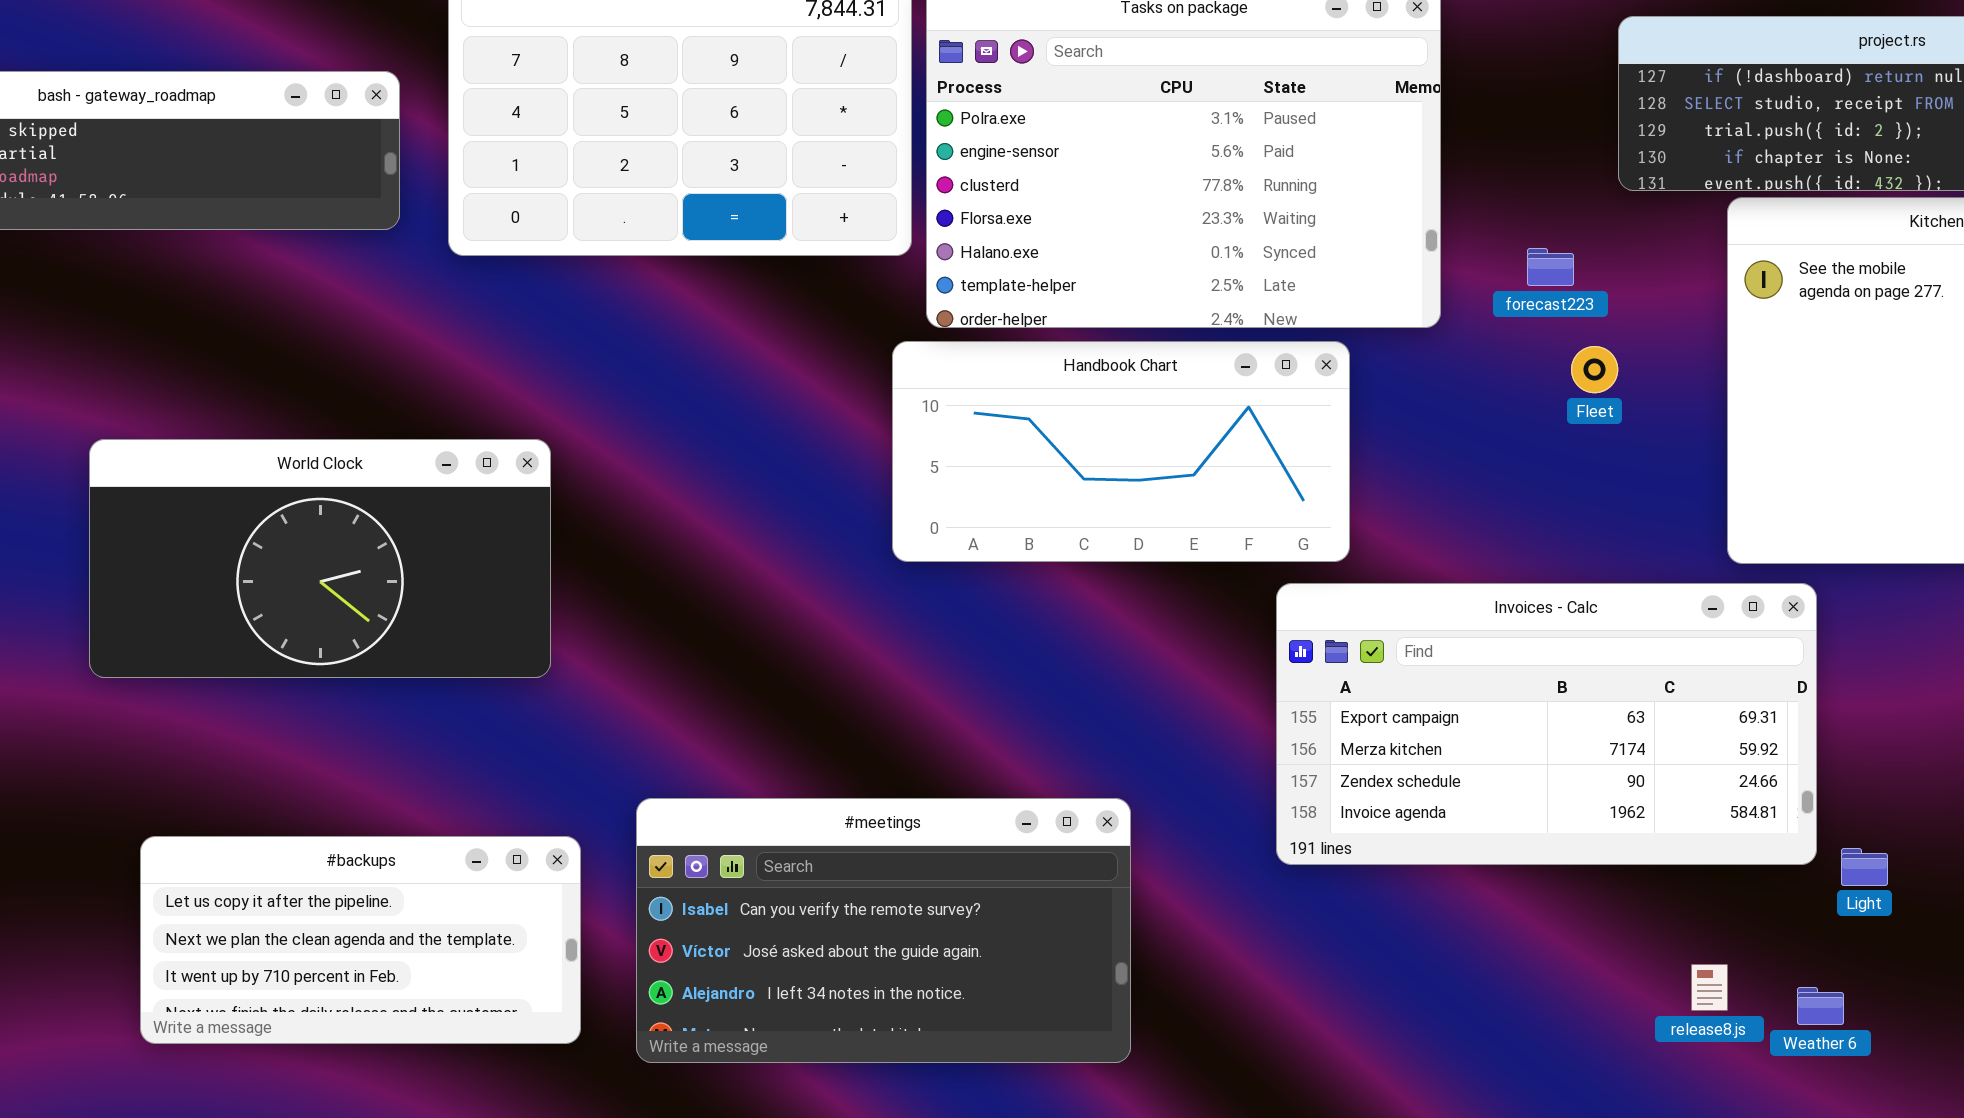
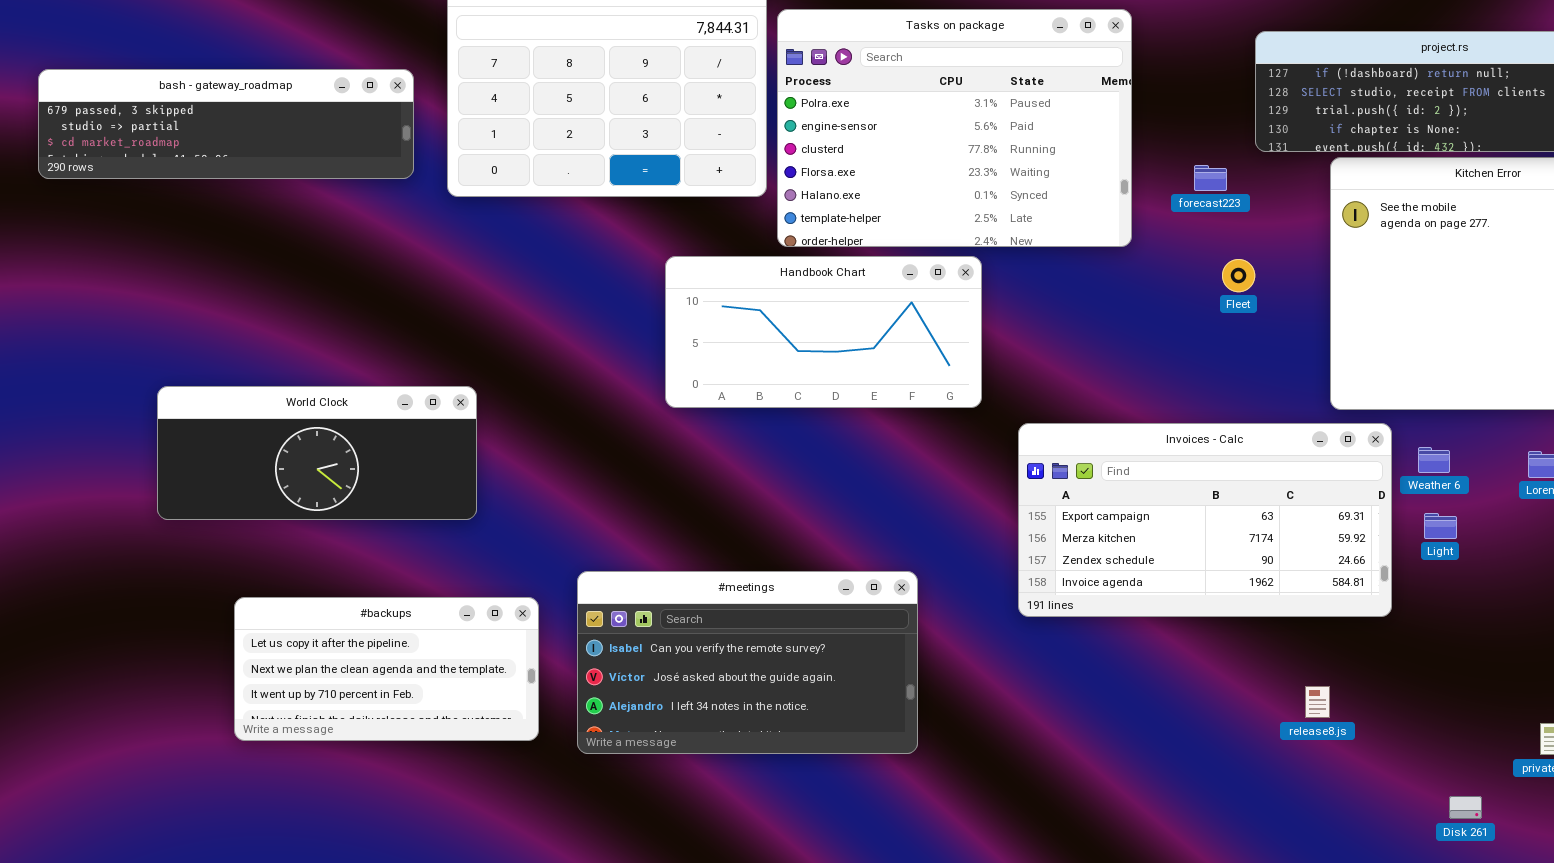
forecast223: [1527,248,1574,286] -> [1194,165,1227,191], moved
Handbook Chart: [892,341,1350,562] -> [665,256,982,408], moved
World Clock: [89,439,551,678] -> [157,386,477,520], moved, resized
Light: [1841,848,1888,886] -> [1424,513,1457,539], moved
Weather 6: [1797,987,1844,1025] -> [1418,447,1450,473], moved

